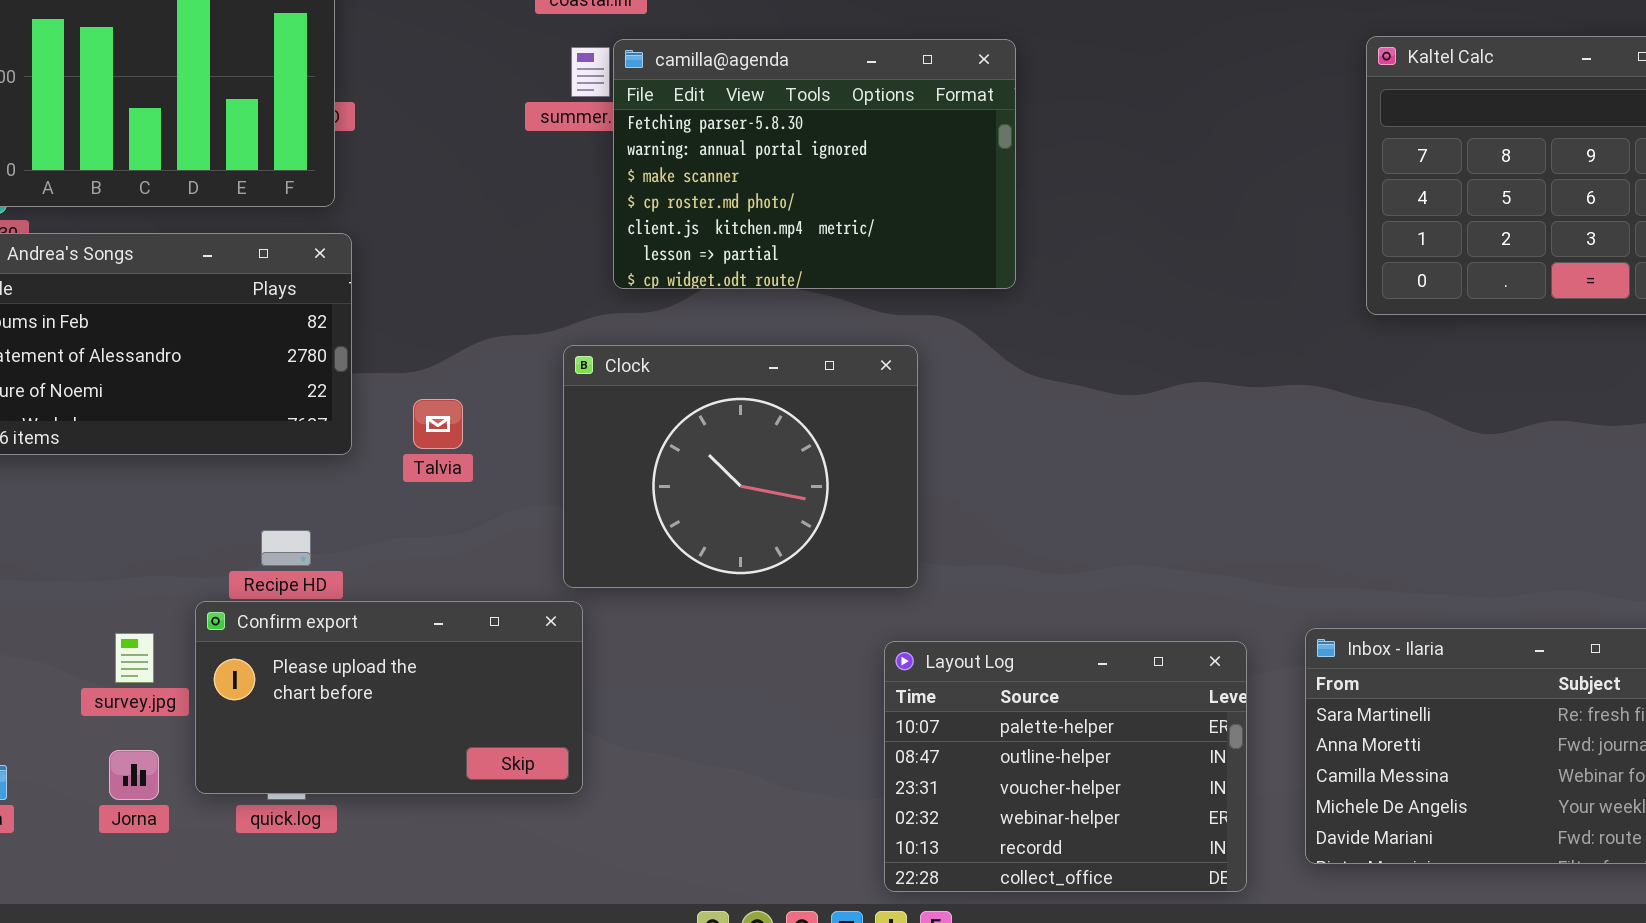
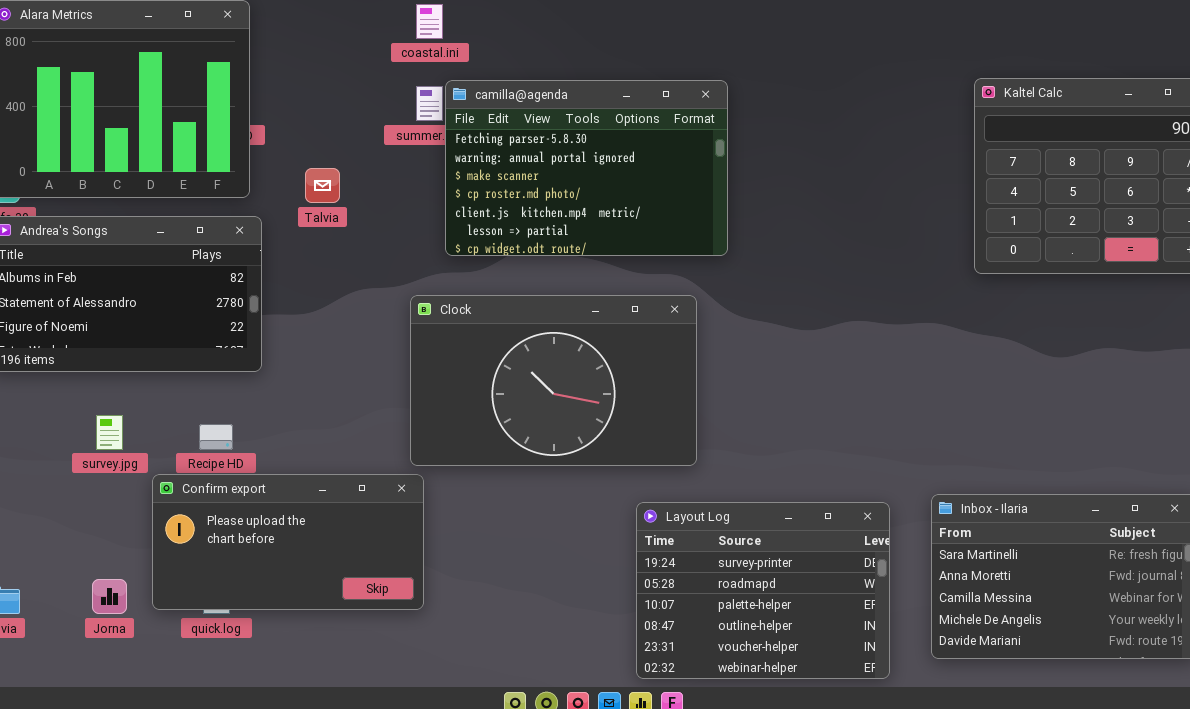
Clock: [563,345,918,588] -> [410,295,697,466], resized
Talvia: [413,399,463,449] -> [305,168,340,203], moved
survey.jpg: [115,633,154,683] -> [96,415,123,450], moved
Layout Log: [884,641,1247,892] -> [636,502,890,679], scrolled up 2 rows

